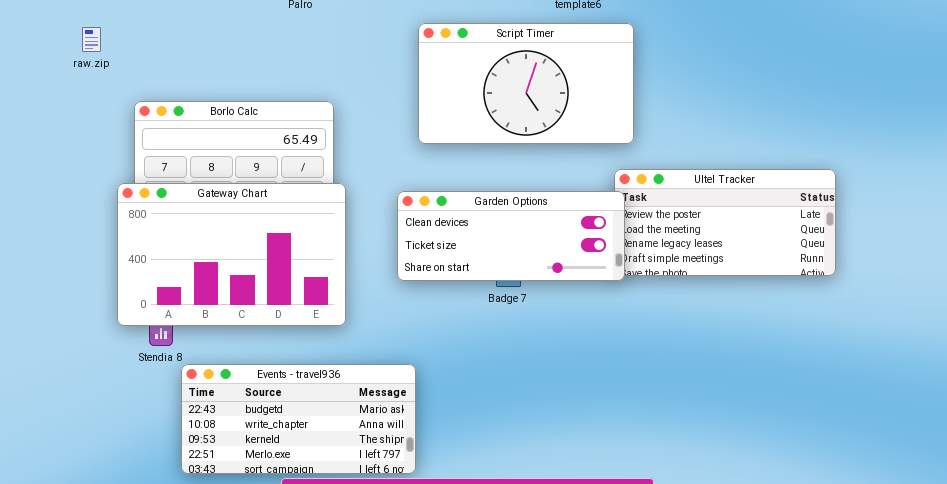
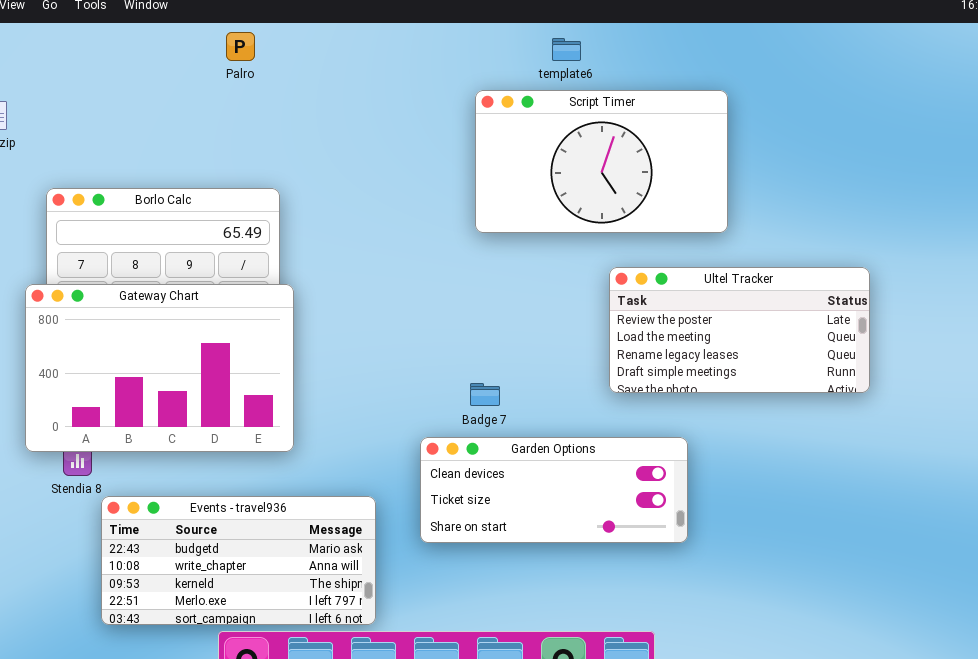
Script Timer: [418,23,634,144] -> [475,90,728,233], moved
Garden Options: [397,191,625,281] -> [420,437,688,543], moved

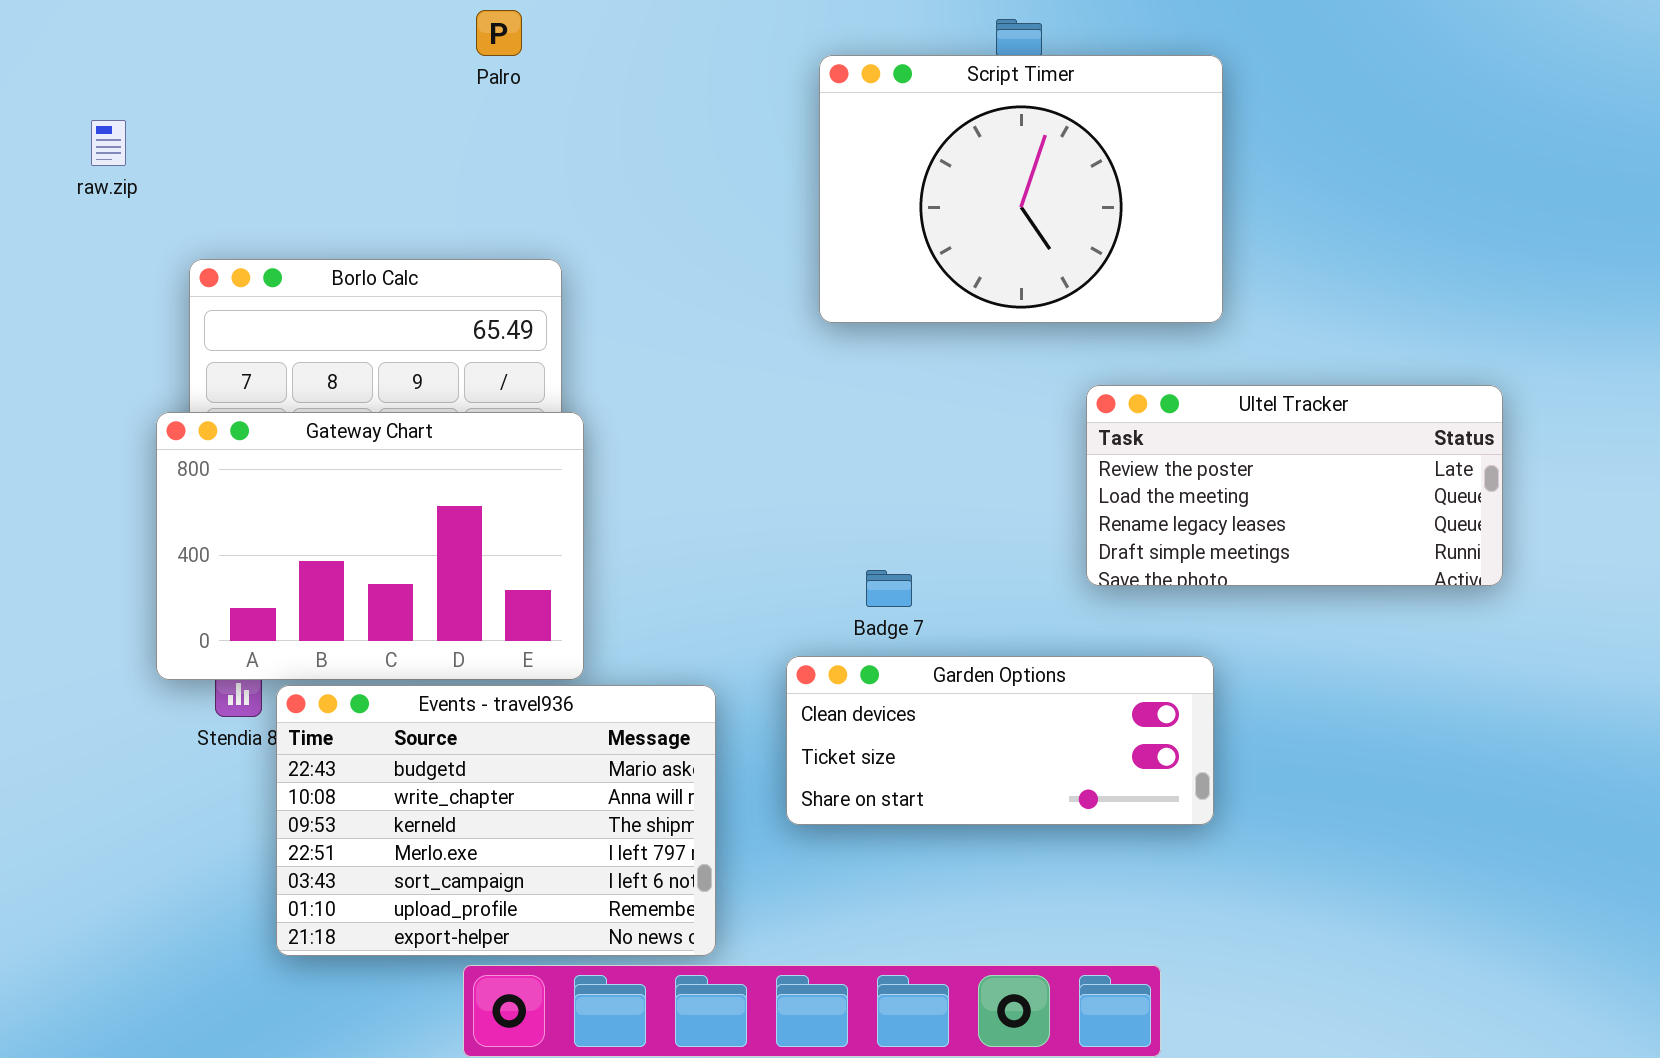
Script Timer: [475,90,728,233] -> [819,55,1223,323], moved, resized
Events - travel936: [101,496,376,625] -> [276,685,716,956], resized

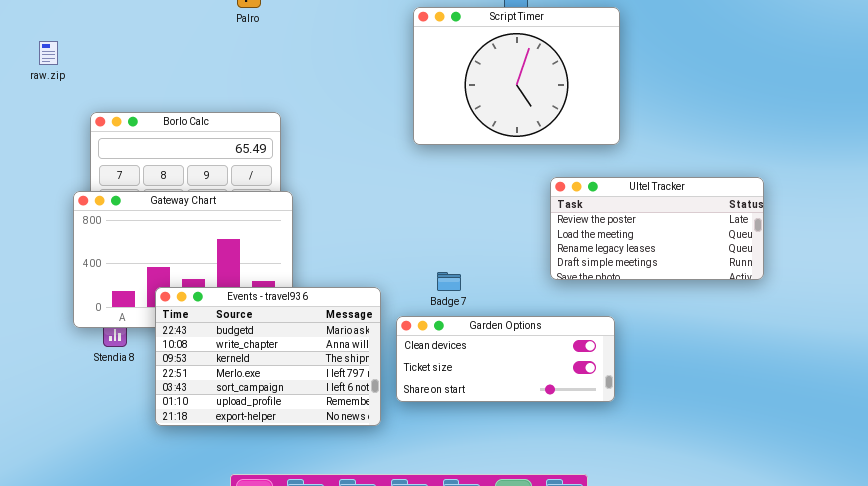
Events - travel936: [276,685,716,956] -> [155,287,381,426], moved

